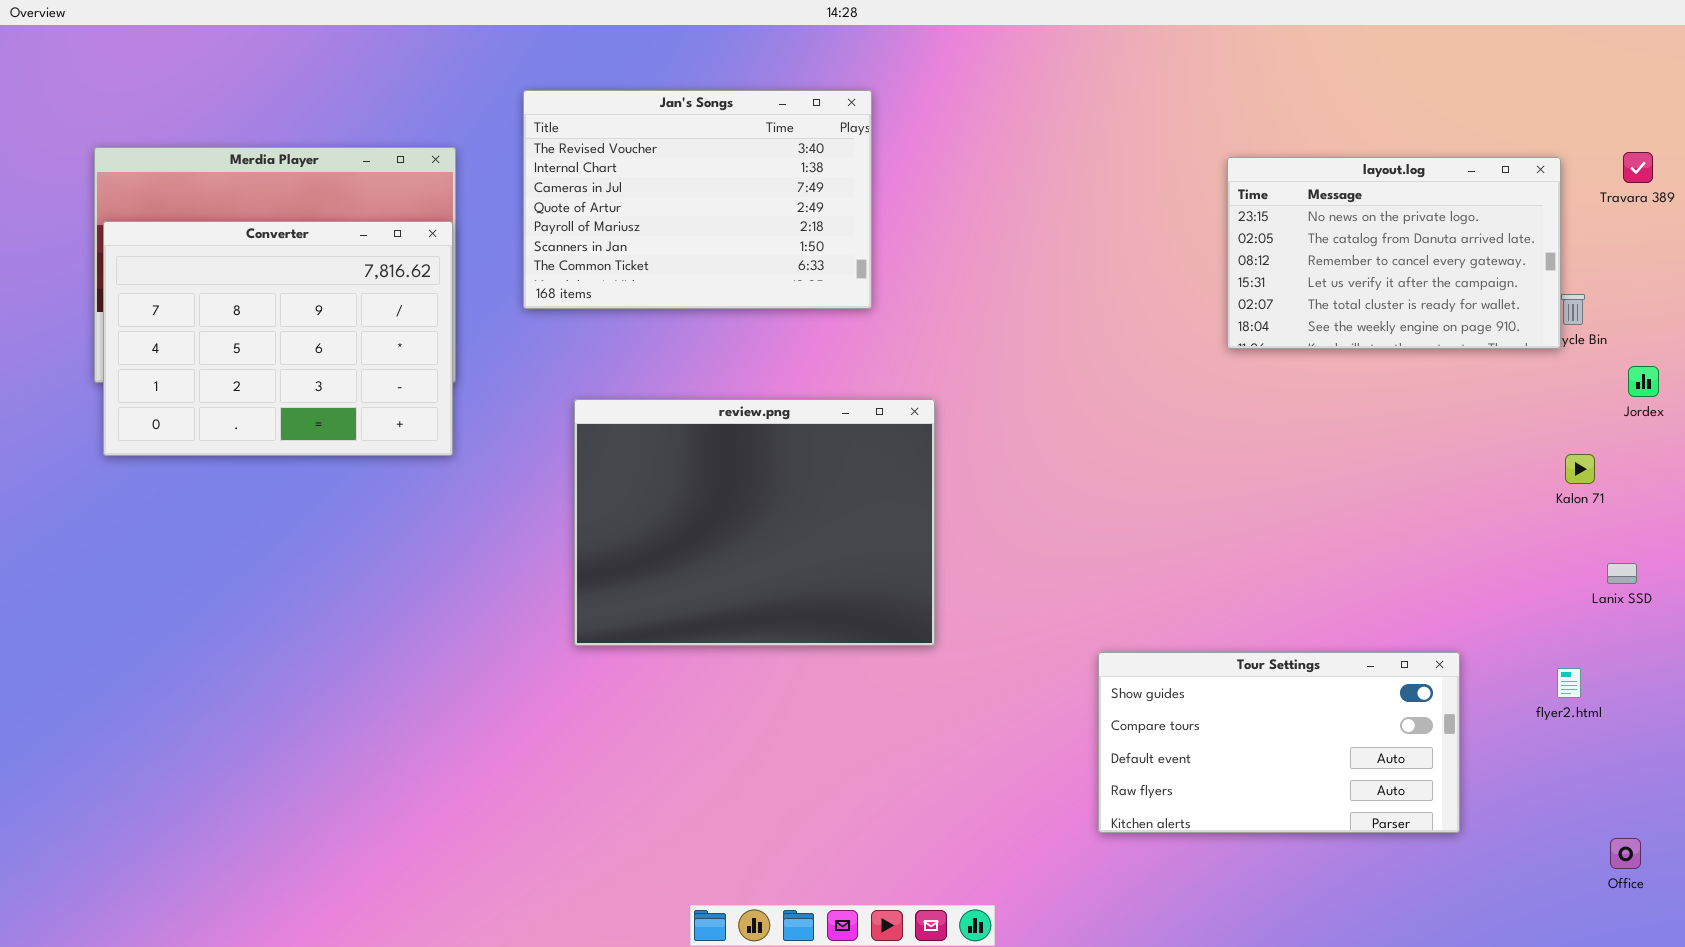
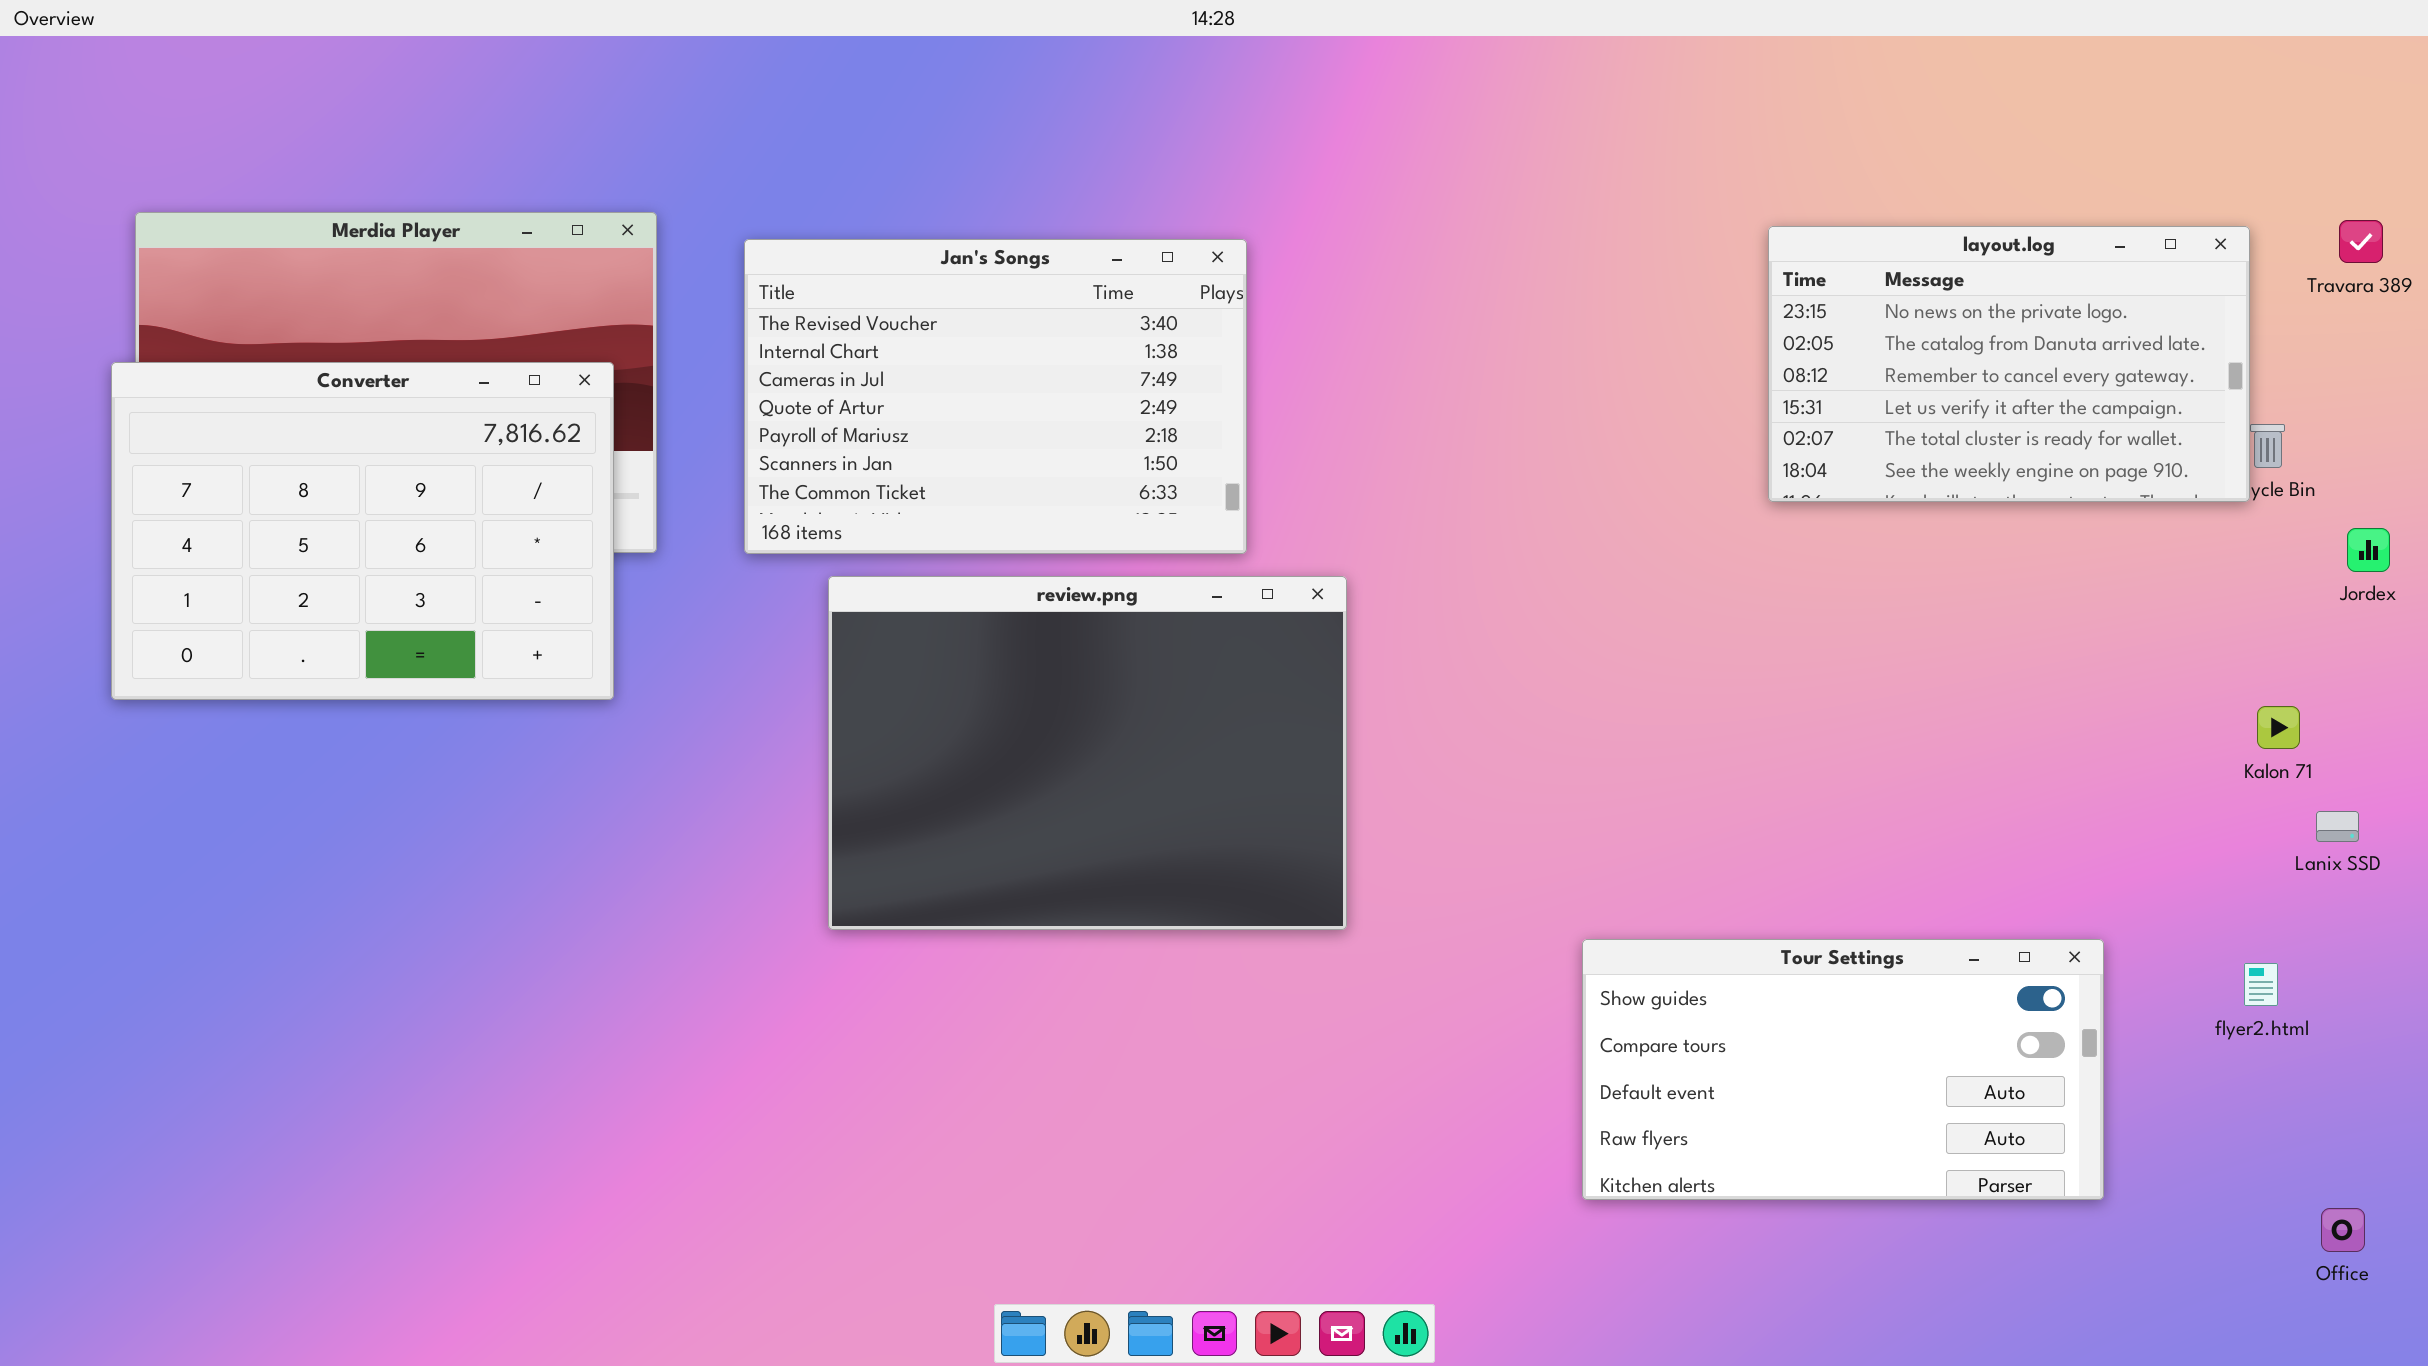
Jan's Songs: [523,90,872,309] -> [744,239,1247,554], moved
Converter: [103,221,453,456] -> [111,362,614,700], moved
Kalon 71: [1565,454,1595,484] -> [2257,706,2300,749], moved

